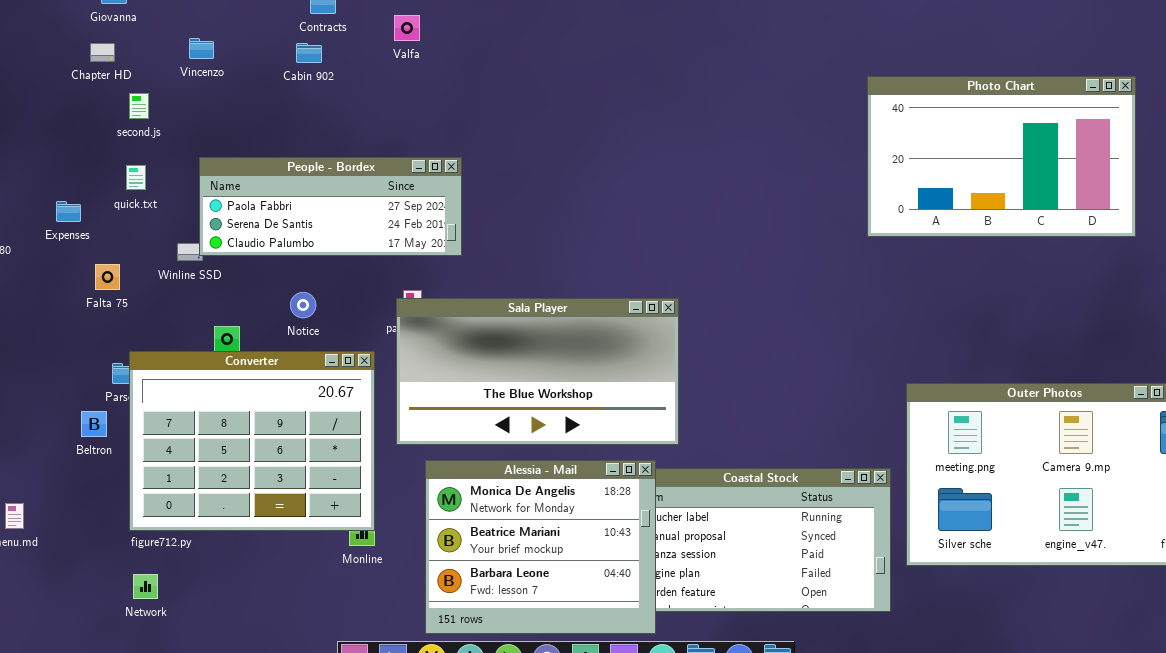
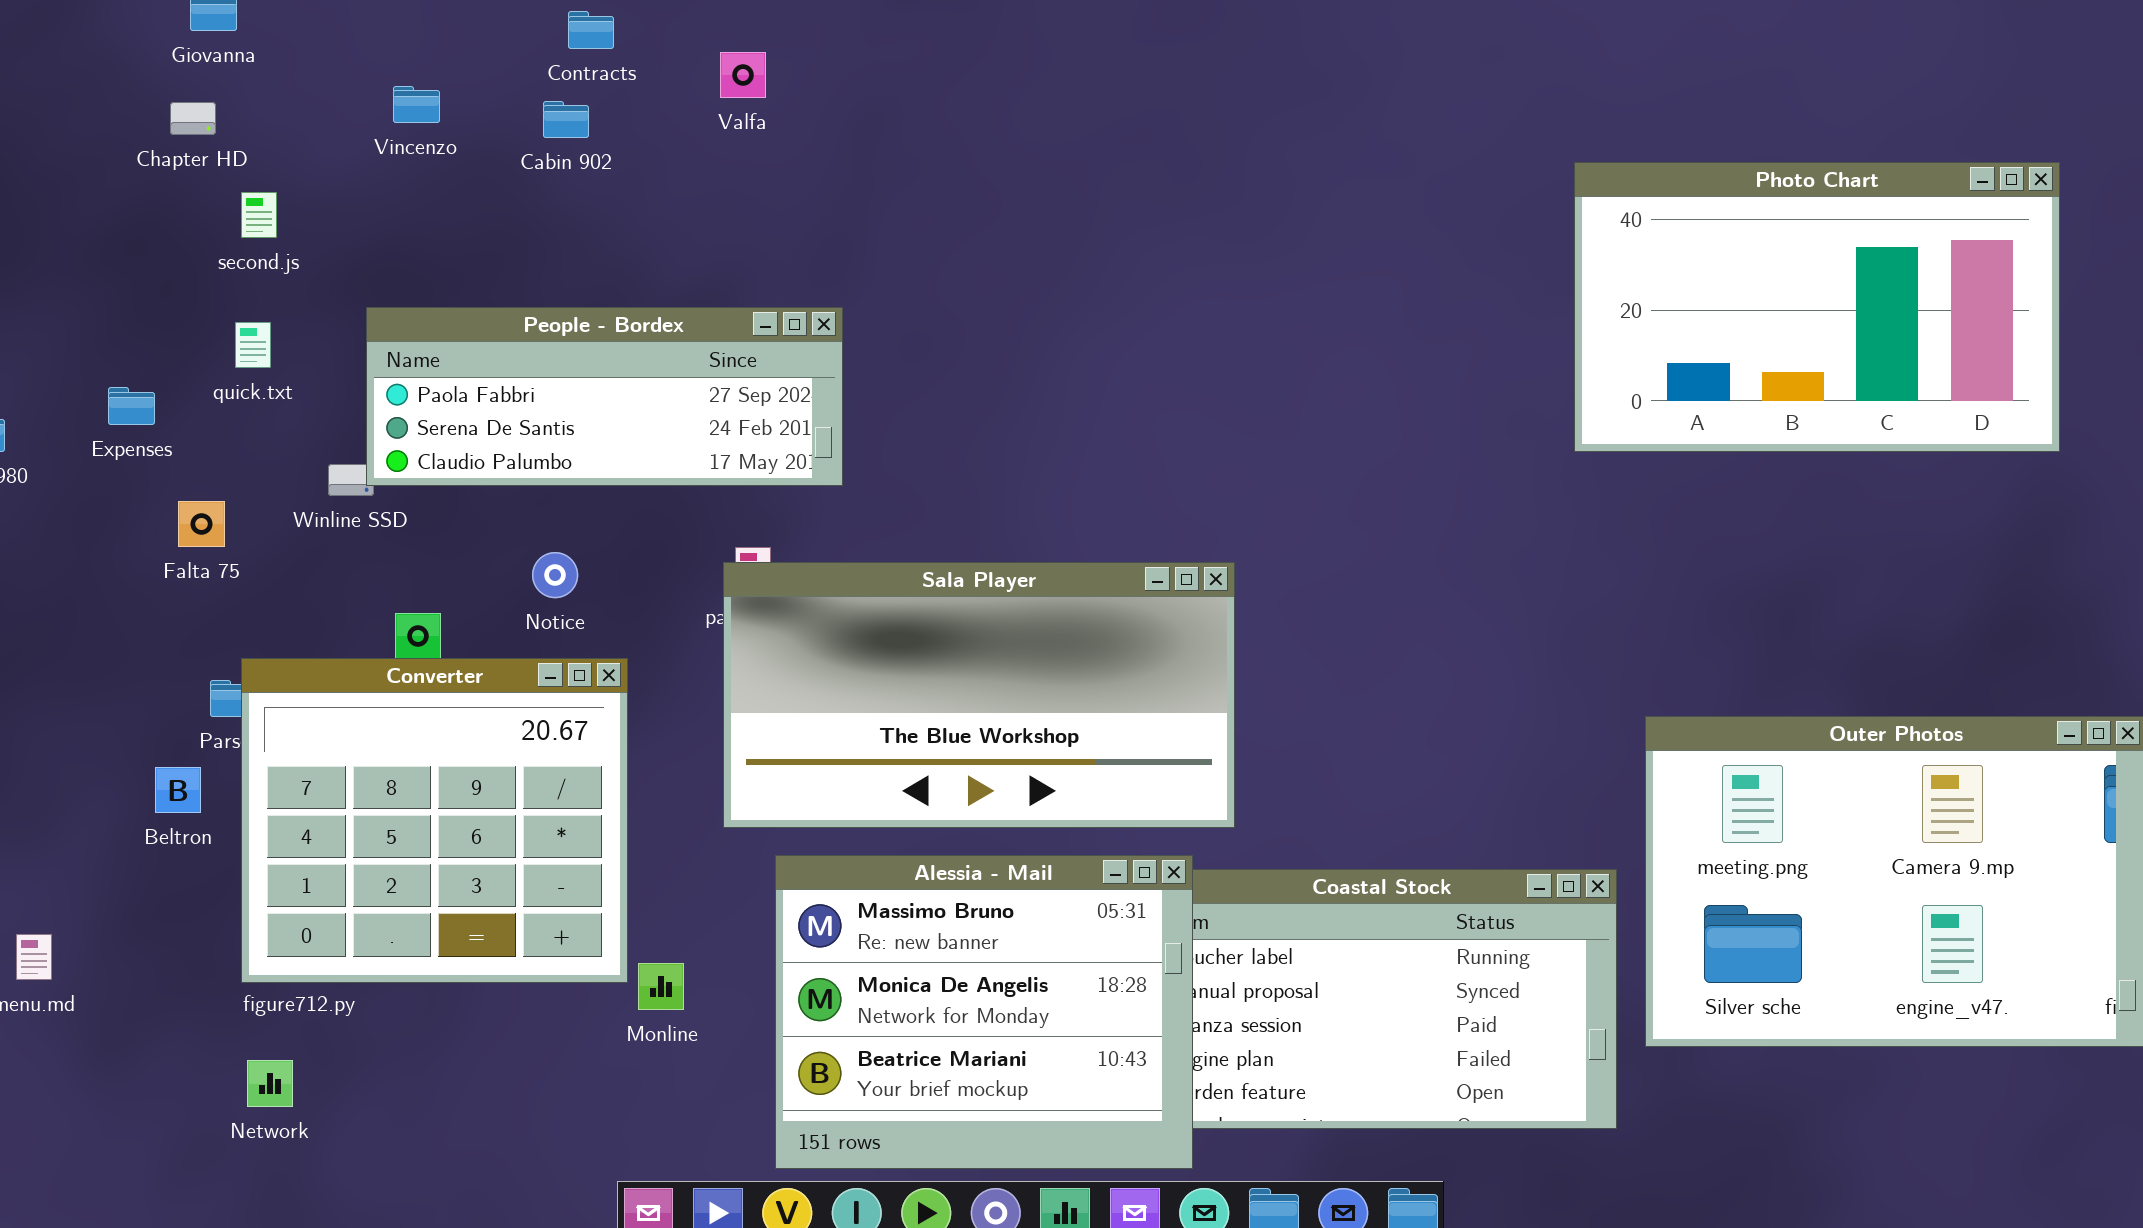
Vincenzo: [189,38,214,59] -> [393,86,440,123], moved
Converter: [129,351,375,531] -> [241,658,628,983], resized
Alessia - Mail: [425,460,656,634] -> [775,855,1193,1169], scrolled up 1 row

